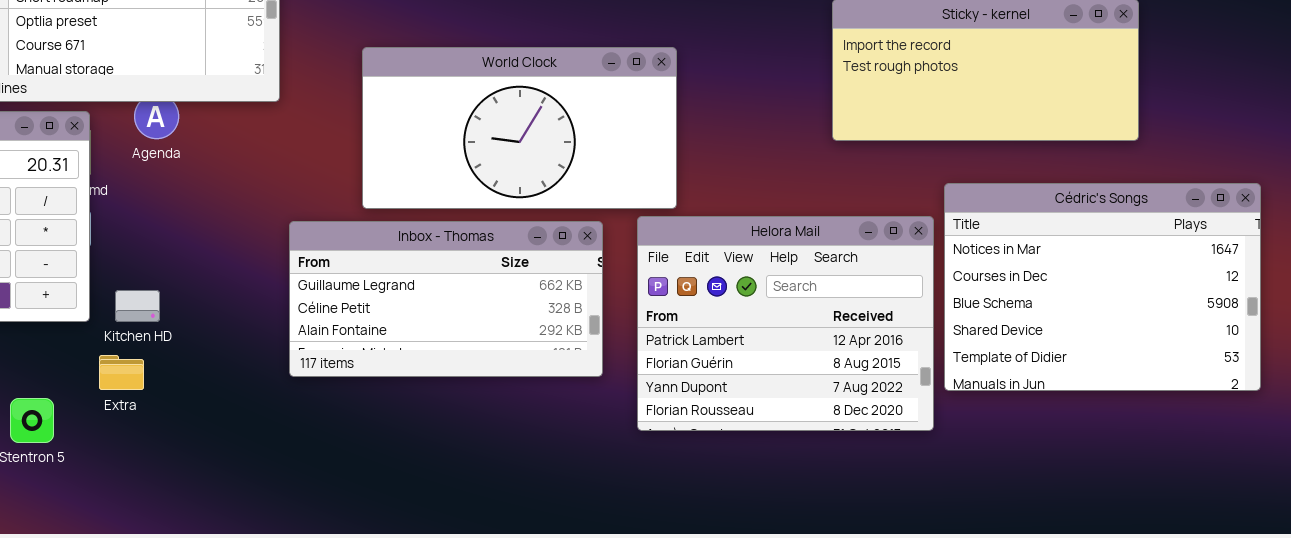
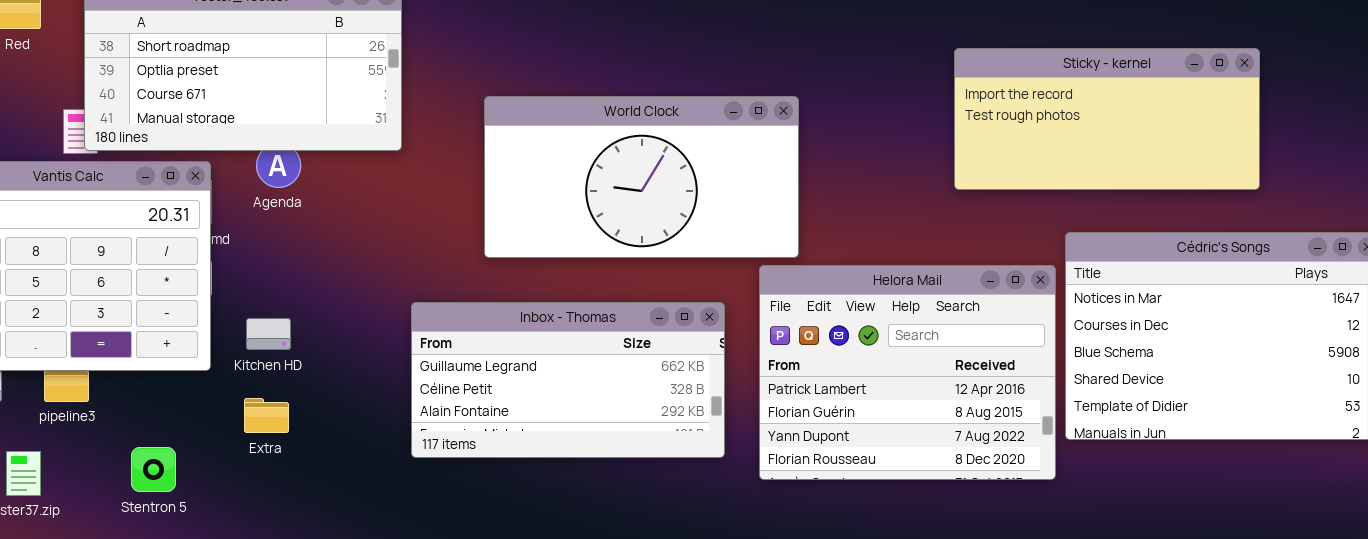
Inbox - Thomas: [289,221,603,377] -> [411,302,725,458], moved
Kitchen HD: [115,290,160,322] -> [246,318,291,350], moved
Extra: [99,355,144,390] -> [244,398,289,433], moved

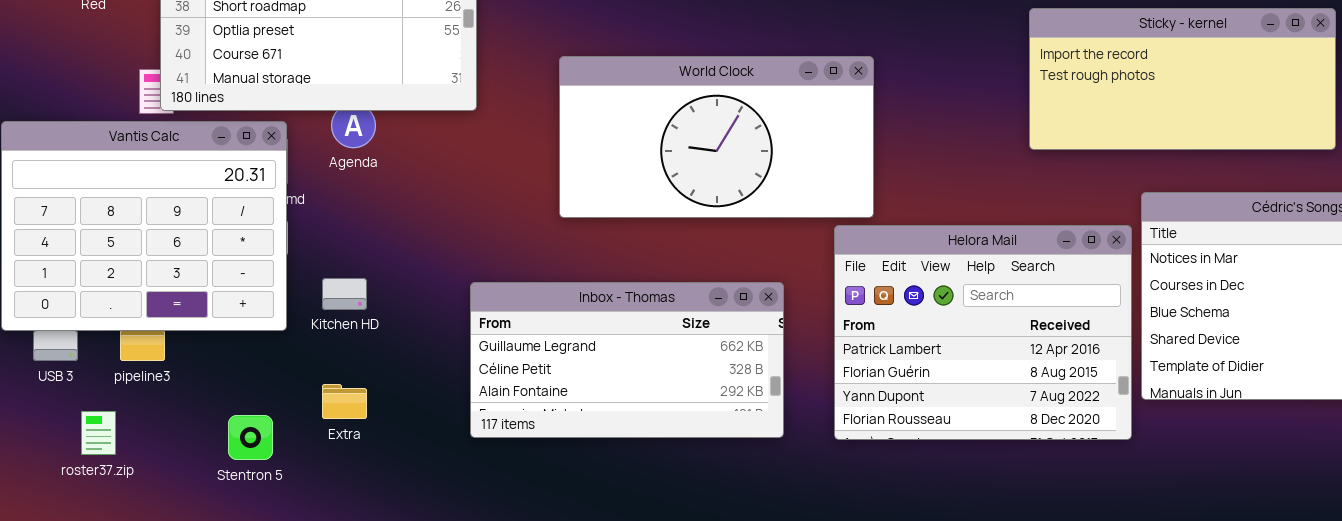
Inbox - Thomas: [411,302,725,458] -> [470,282,784,438], moved
Extra: [244,398,289,433] -> [322,384,367,419], moved
Stentron 5: [131,447,176,492] -> [228,415,273,460], moved

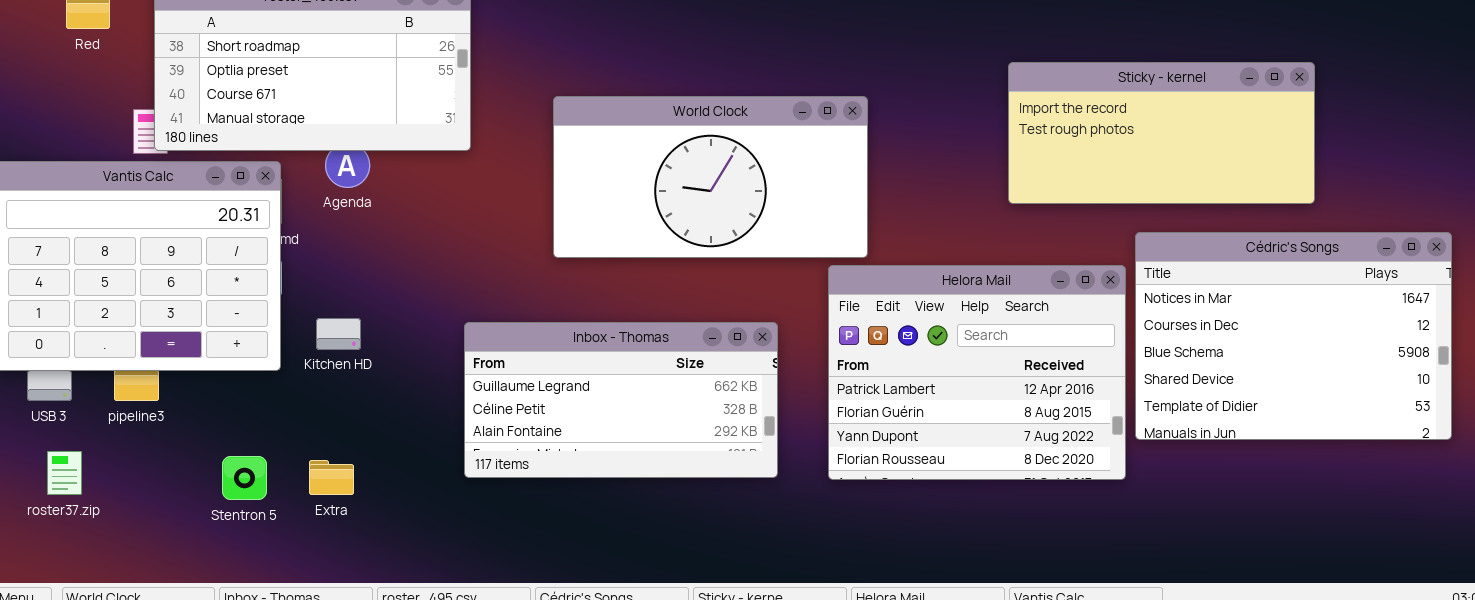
Sticky - kernel: [1029,8,1336,150] -> [1008,62,1315,204], moved
Extra: [322,384,367,419] -> [309,460,354,495], moved
roster37.zip: [81,411,116,455] -> [47,451,82,495], moved

